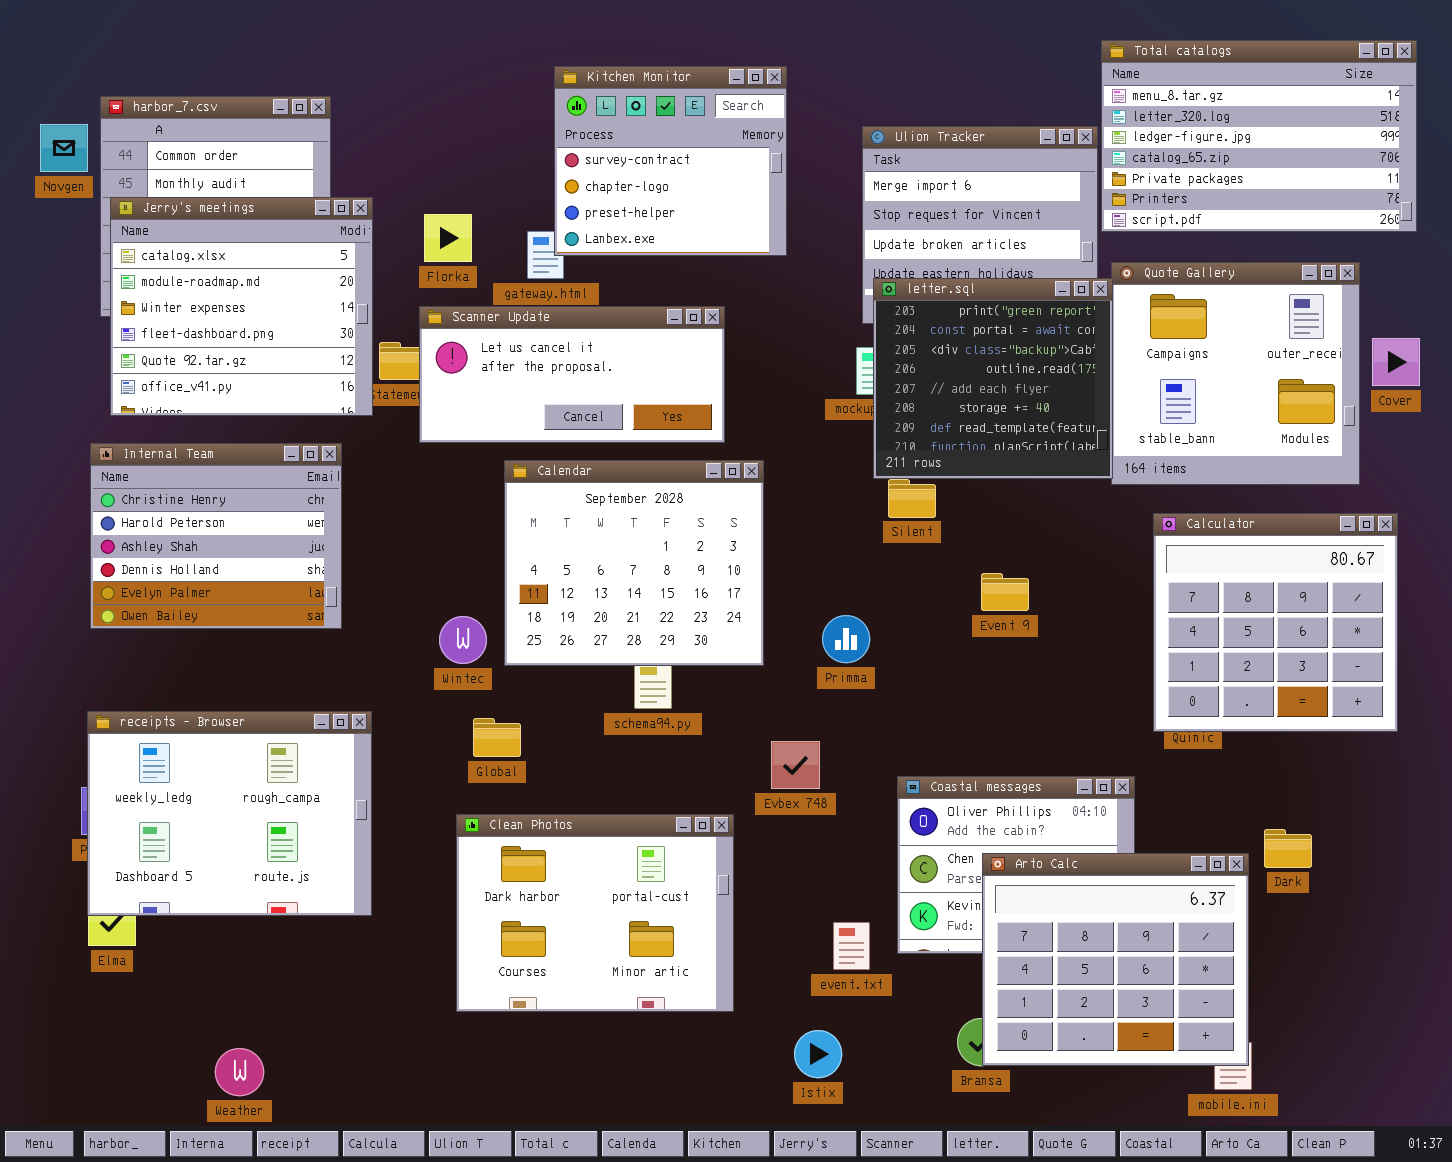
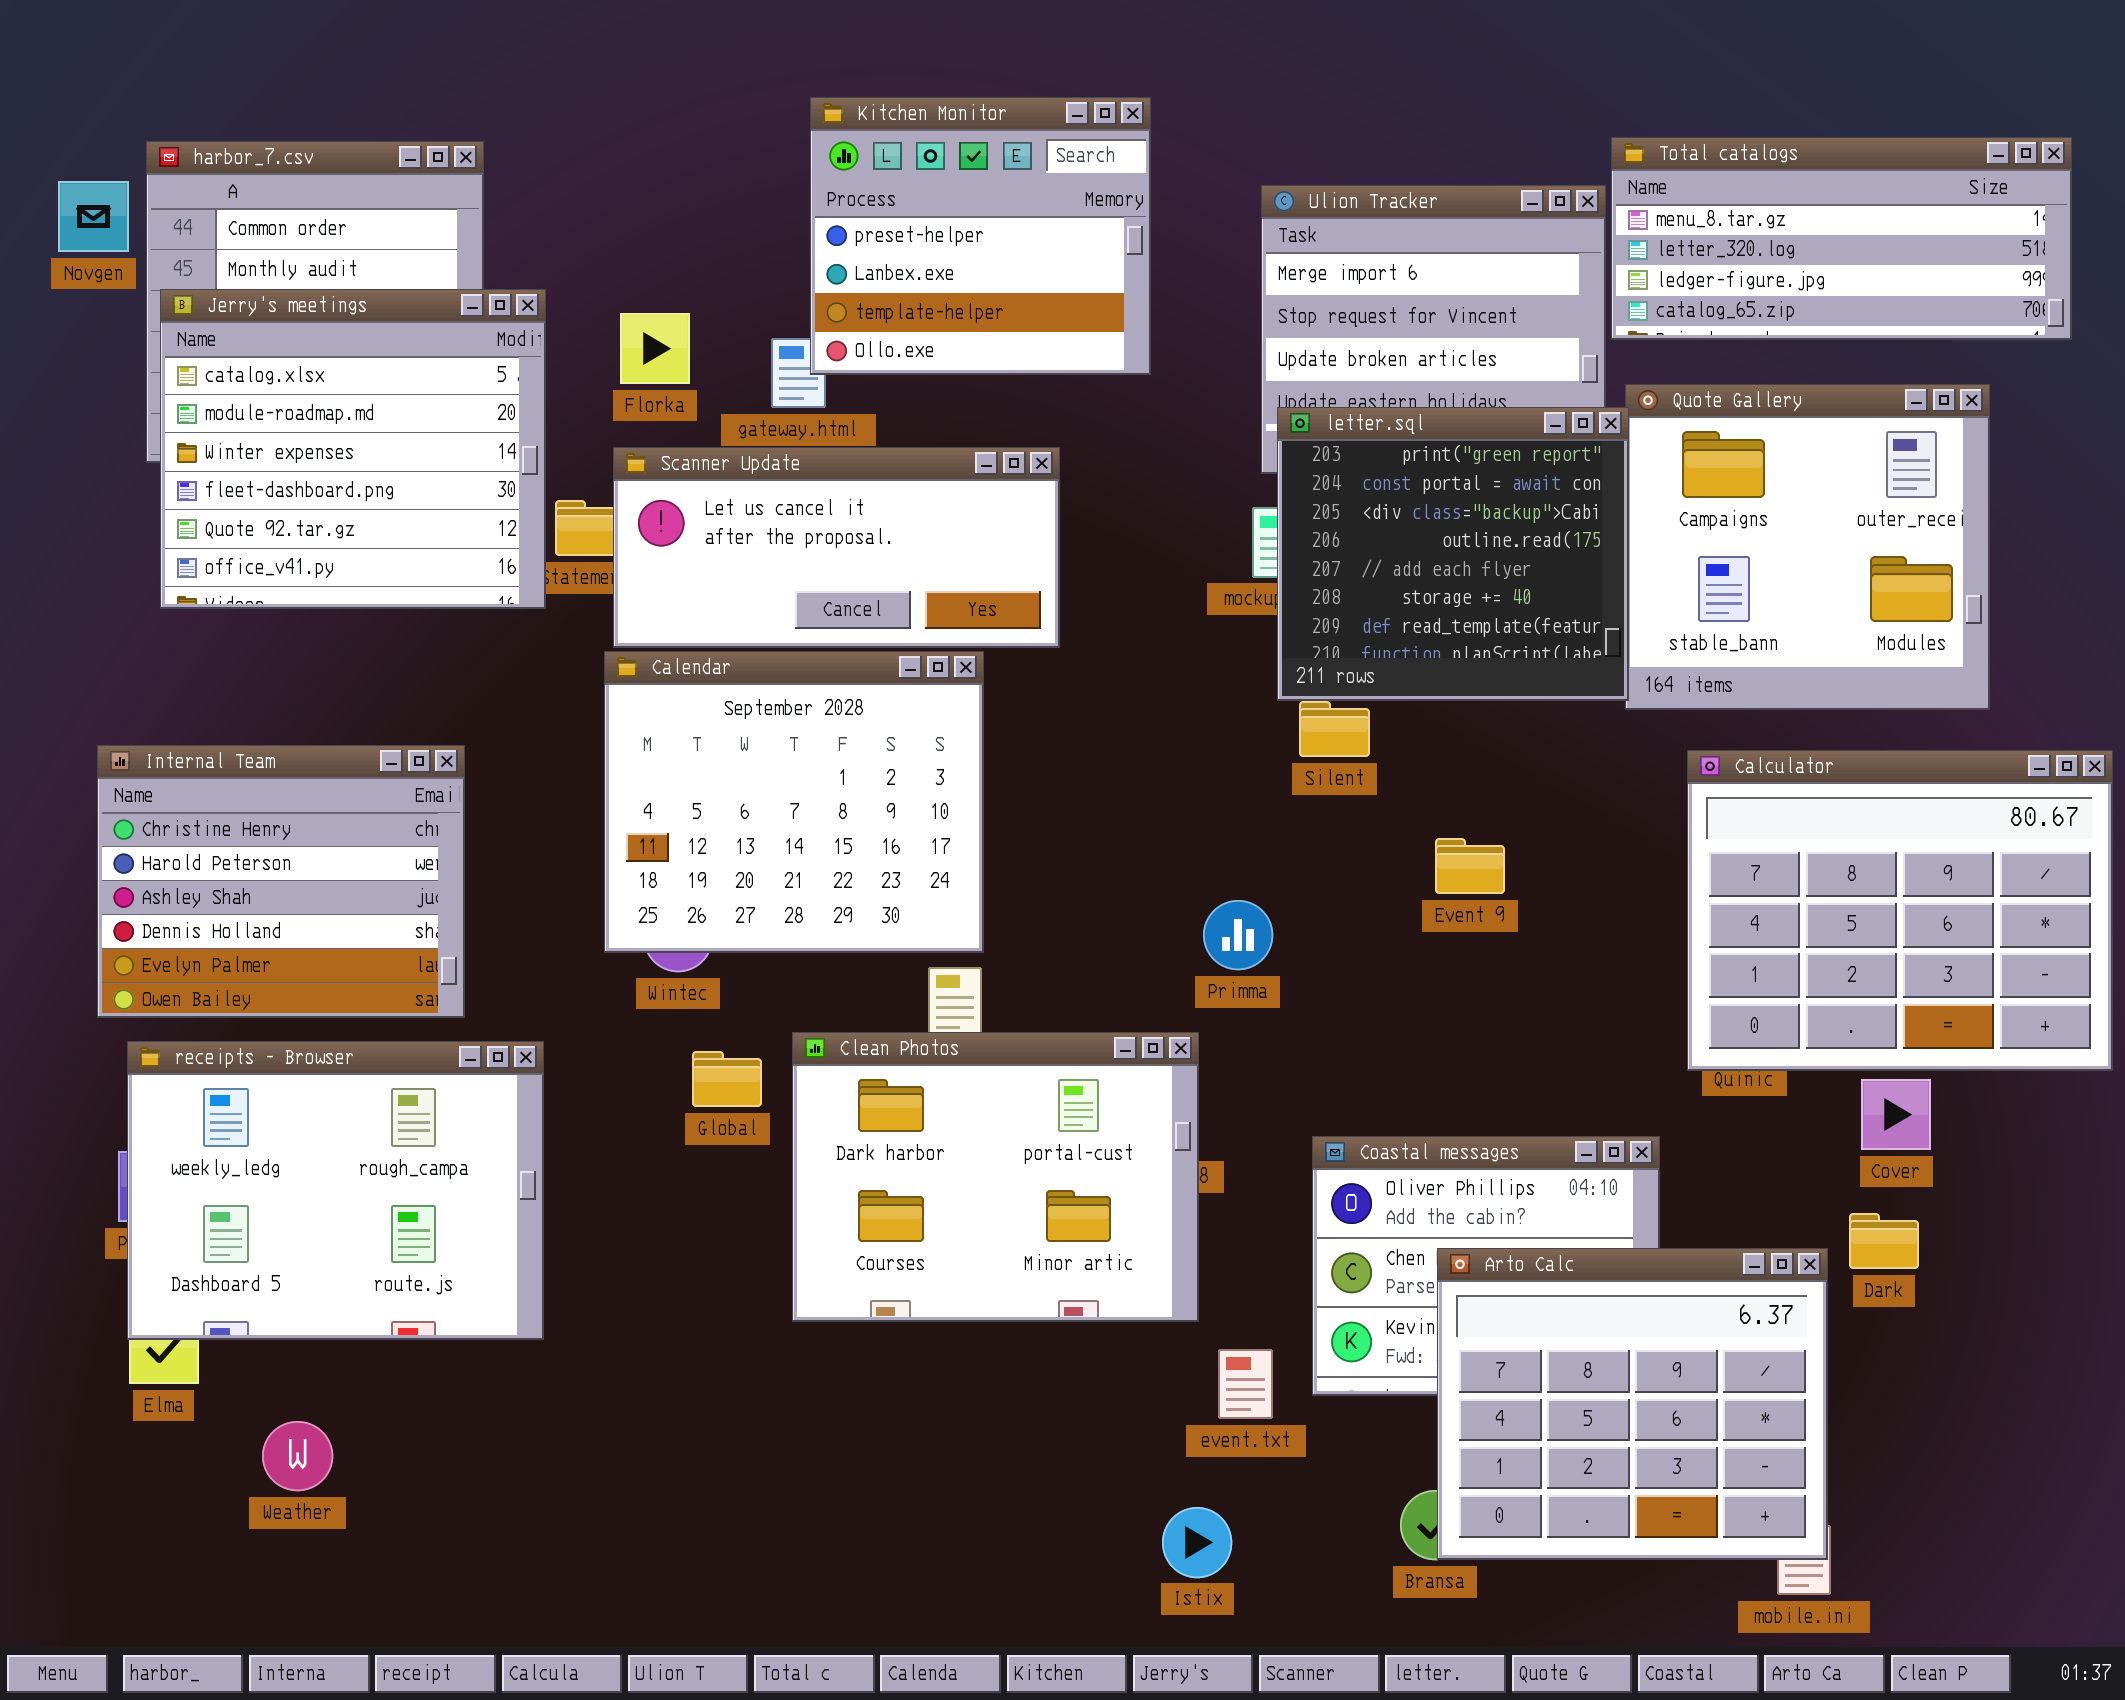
Total catalogs: [1101,40,1417,232] -> [1611,137,2072,340], resized
Kitchen Monitor: [554,66,787,256] -> [810,97,1151,375], scrolled down 2 rows
Cover: [1372,338,1420,386] -> [1861,1079,1931,1150], moved
Internal Team: [90,443,342,629] -> [97,745,465,1018], moved
Calendar: [504,460,764,666] -> [604,651,984,953], moved
Calculator: [1153,513,1398,732] -> [1687,750,2113,1071], resized
Clean Photos: [456,814,734,1012] -> [792,1032,1199,1322], moved
Weather: [215,1048,264,1096] -> [262,1421,333,1491], moved

